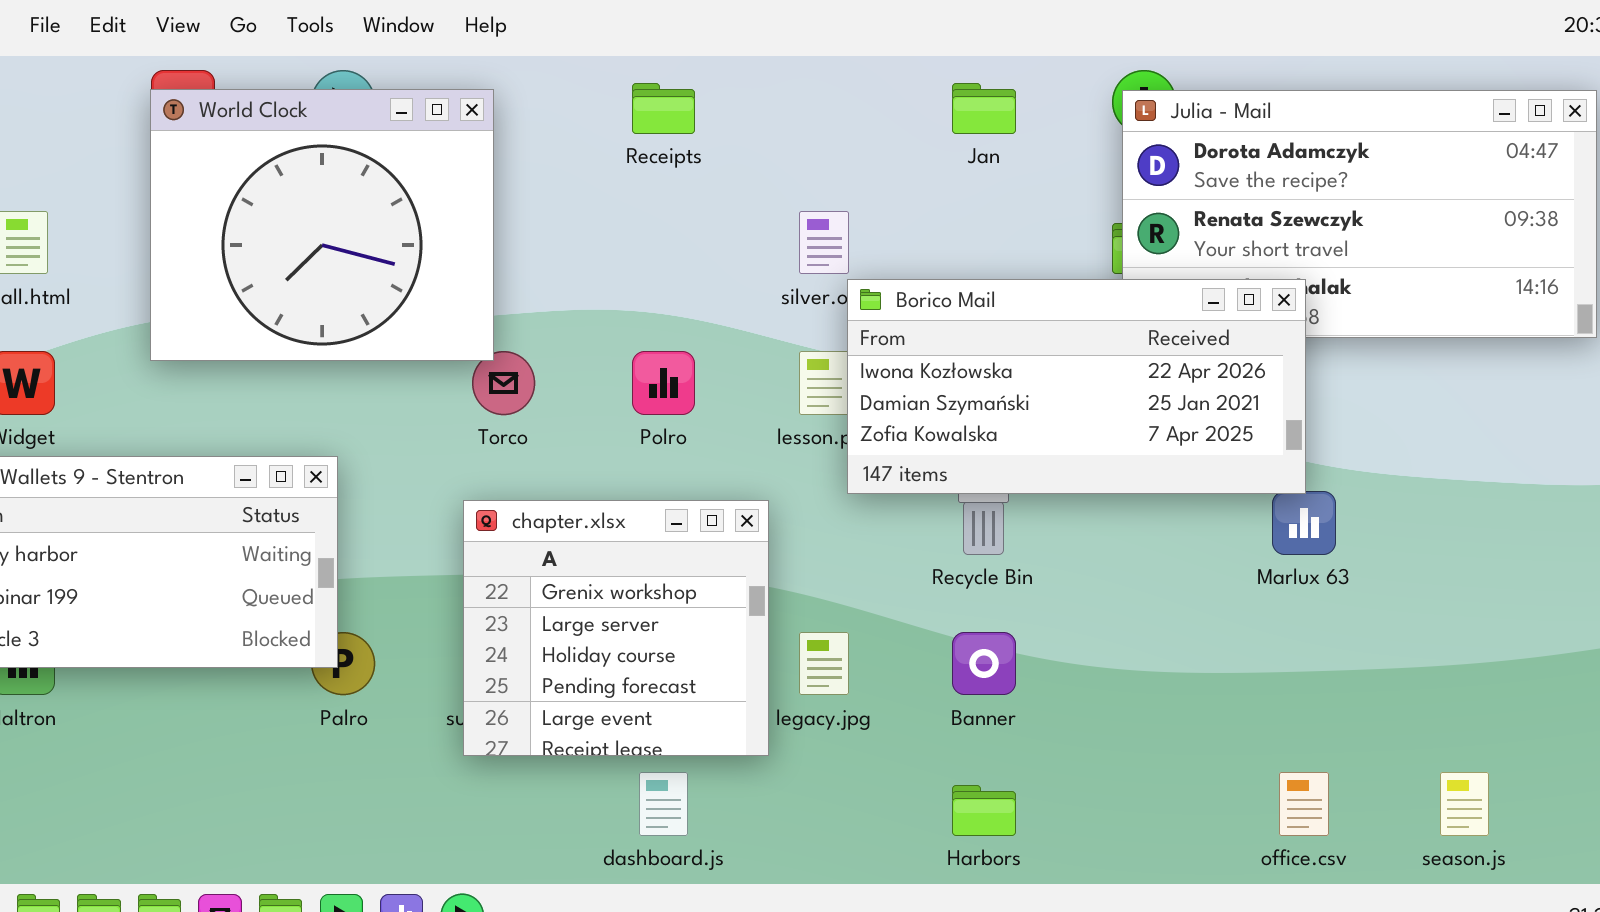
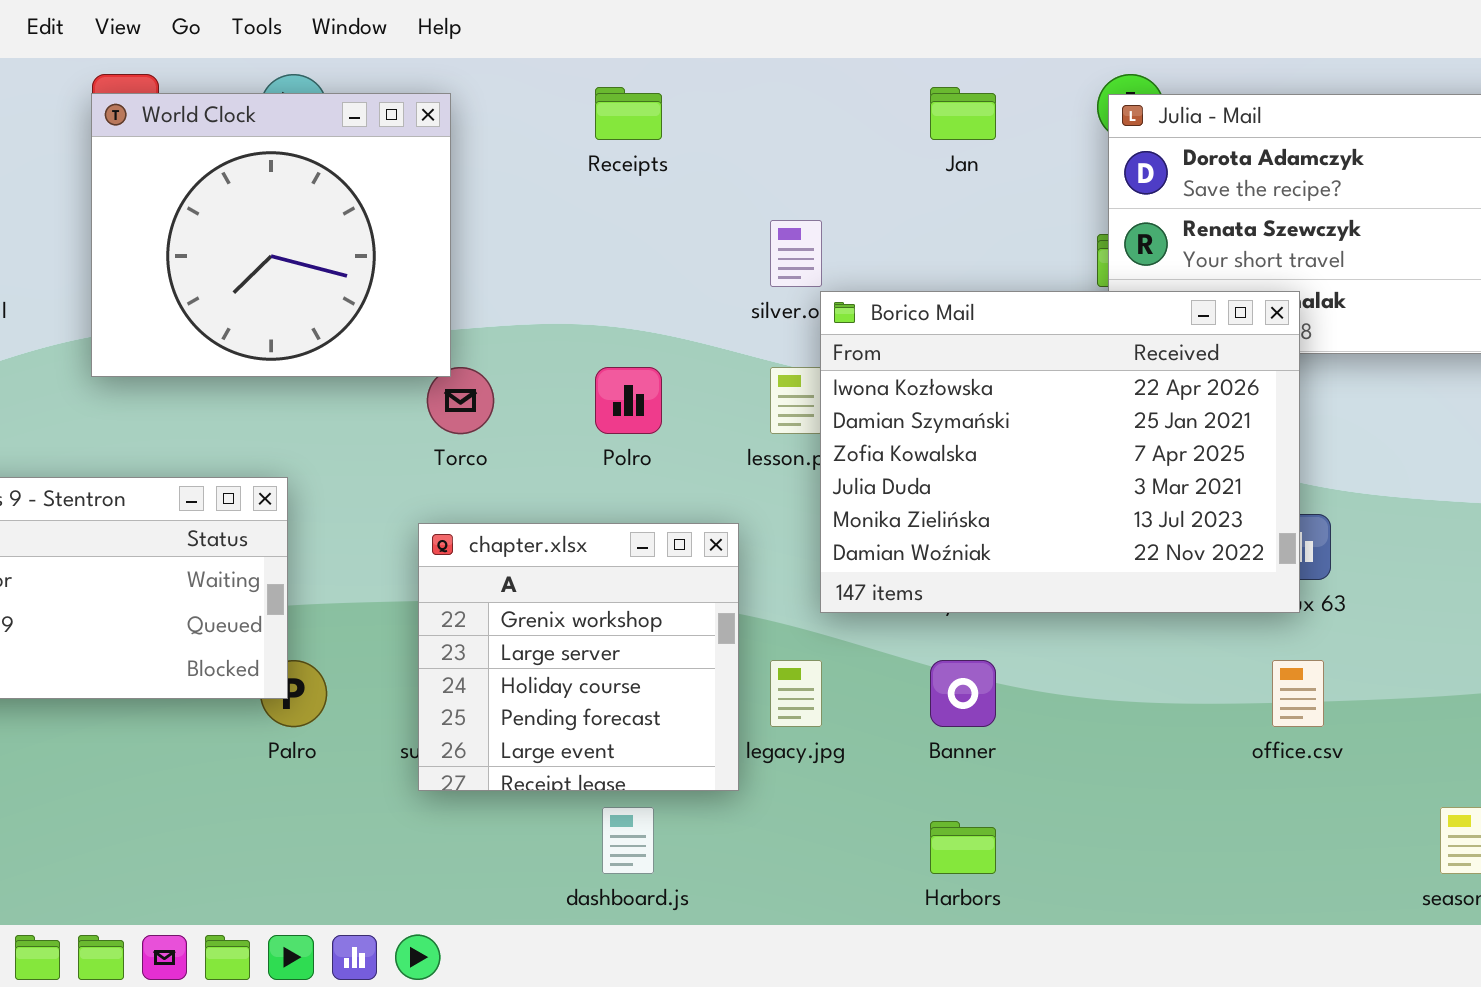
Borico Mail: [847,279,1306,494] -> [820,291,1300,613], resized
office.csv: [1279,772,1329,836] -> [1272,660,1324,727], moved

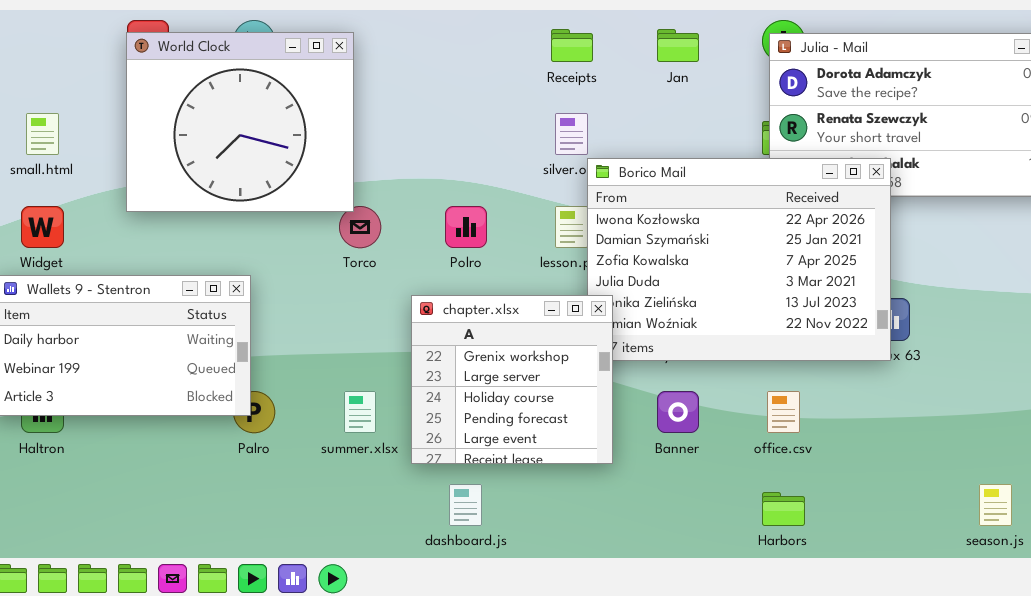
Receipts: [595,87,662,140] -> [551,29,593,62], moved
chapter.xlsx: [418,523,739,791] -> [411,295,613,464], moved
office.csv: [1272,660,1324,727] -> [767,391,800,433], moved
Harbors: [930,821,996,874] -> [762,492,805,526], moved

